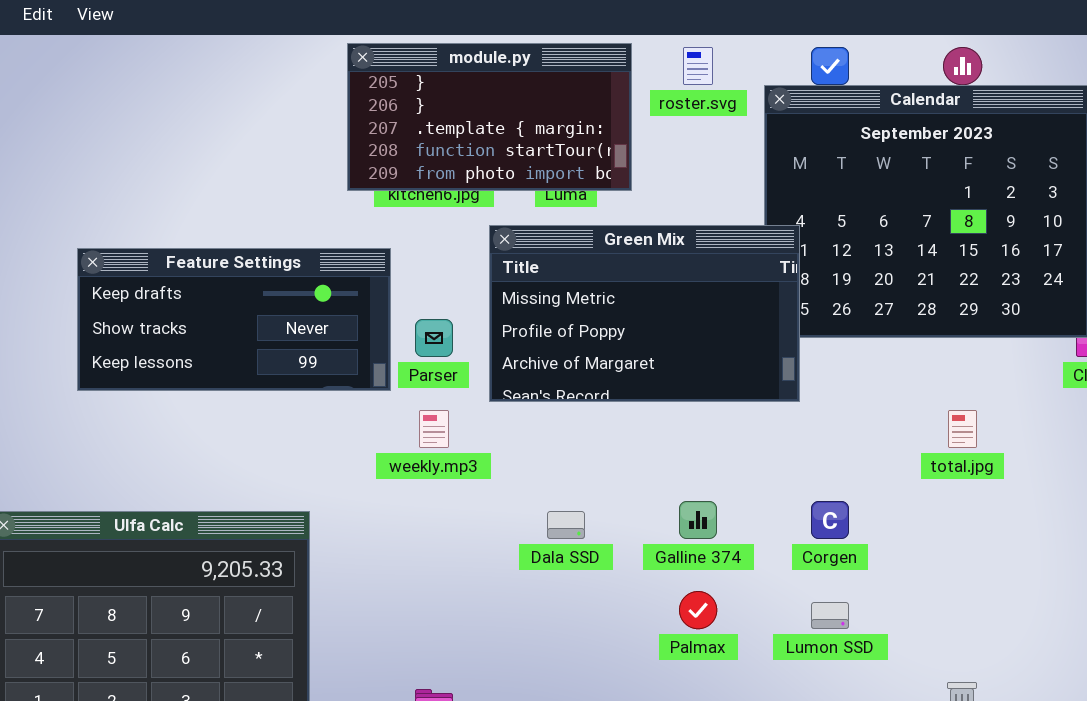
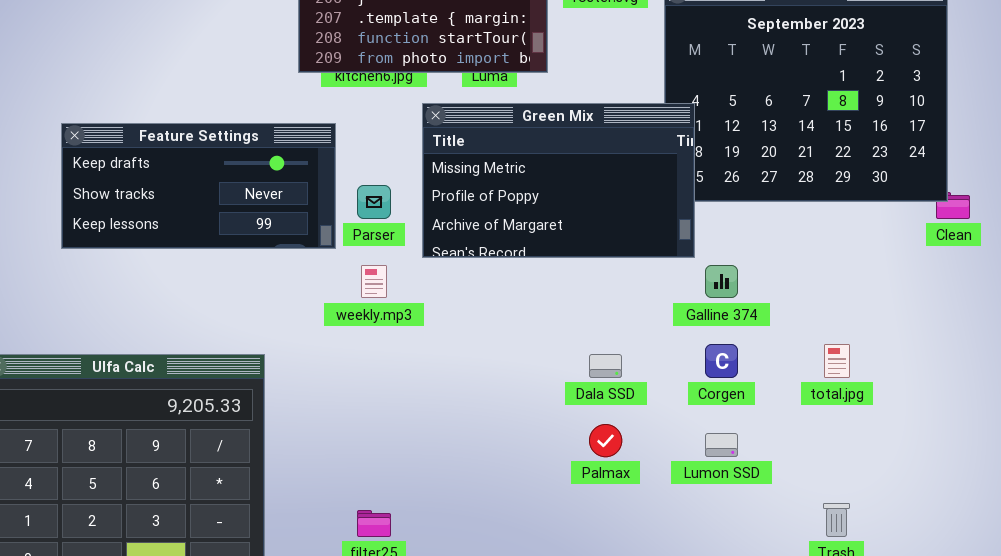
total.jpg: [948,410,977,448] -> [824,344,850,378], moved
Galline 374: [679,501,717,539] -> [705,265,738,298], moved
Dala SSD: [547,511,585,539] -> [589,354,622,378], moved

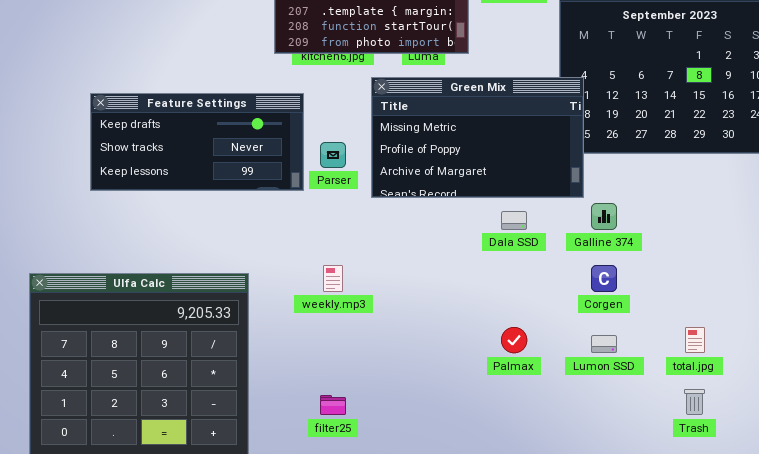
weekly.mp3: [361,265,387,298] -> [323,265,343,292], moved
total.jpg: [824,344,850,378] -> [685,327,705,353], moved
Dala SSD: [589,354,622,378] -> [501,211,527,230], moved

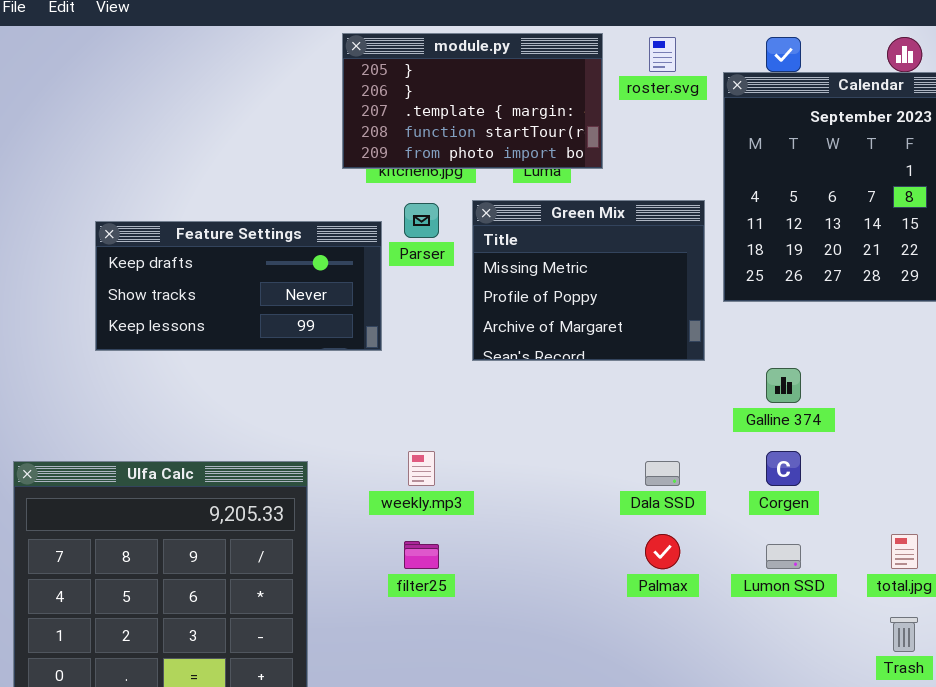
Green Mix: [371,77,584,198] -> [472,200,705,361], resized
Parser: [320,142,346,168] -> [404,203,439,238], moved
Dala SSD: [501,211,527,230] -> [645,461,680,486], moved
filter25: [320,395,346,415] -> [404,541,439,569], moved

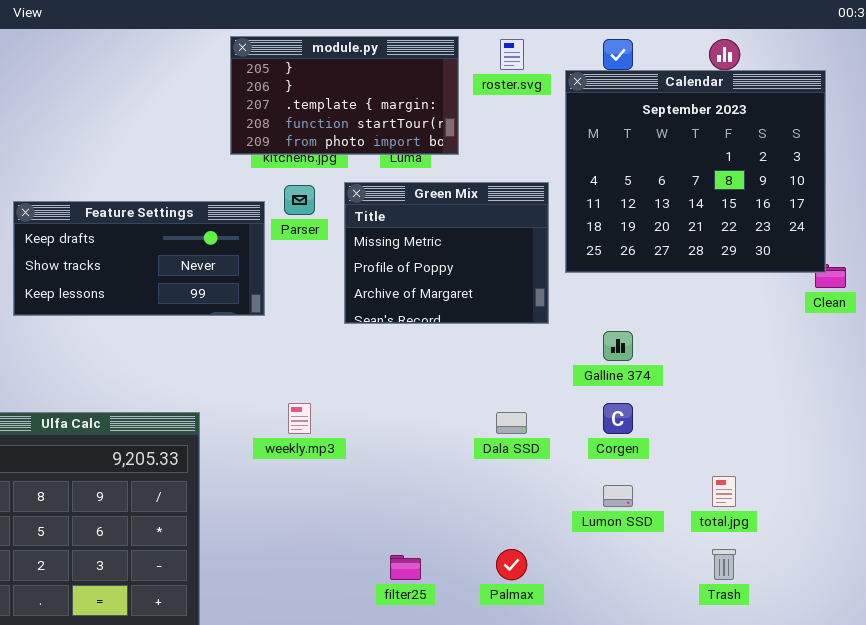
Palmax: [645,534,680,569] -> [496,549,527,580], moved
filter25: [404,541,439,569] -> [390,555,421,580], moved

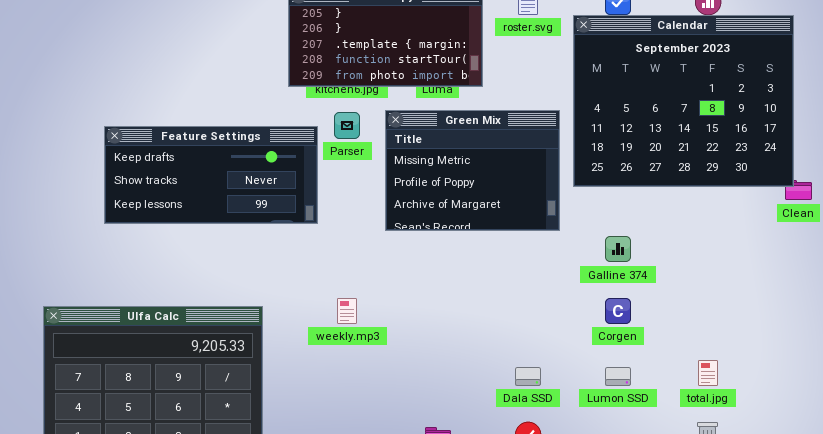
Dala SSD: [496,412,527,434] -> [515,367,541,386], moved

